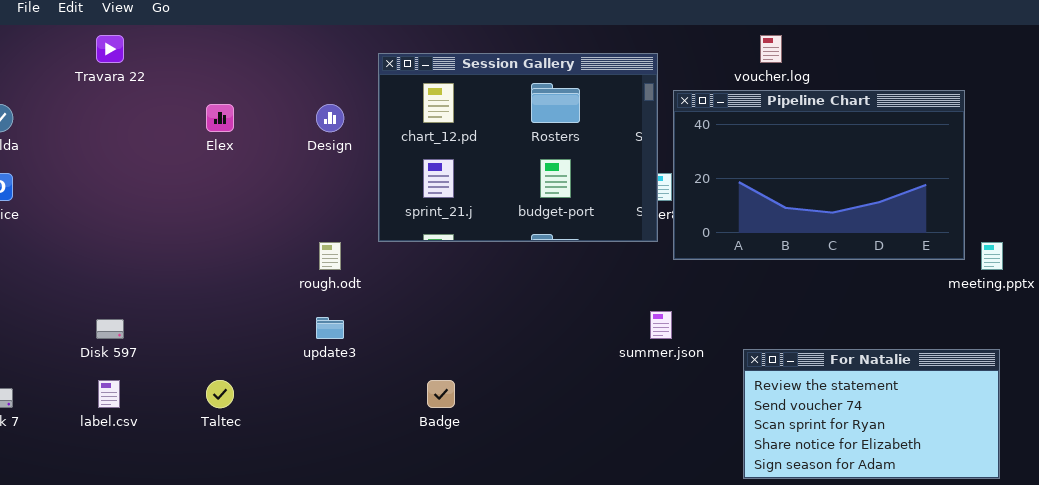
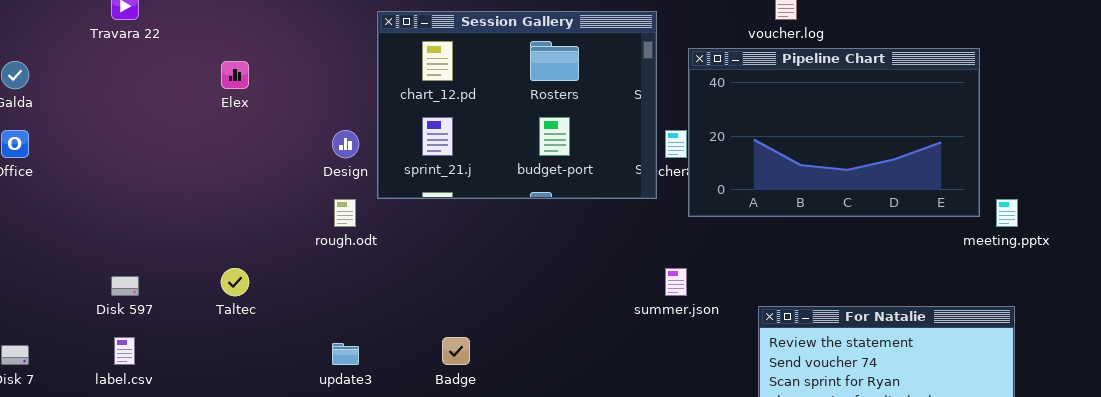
Session Gallery: [378,53,658,242] -> [377,11,657,199], moved
Design: [316,104,344,132] -> [332,130,359,158], moved
update3: [316,317,344,339] -> [332,343,359,365], moved
Taltec: [206,380,234,408] -> [221,268,249,296], moved

